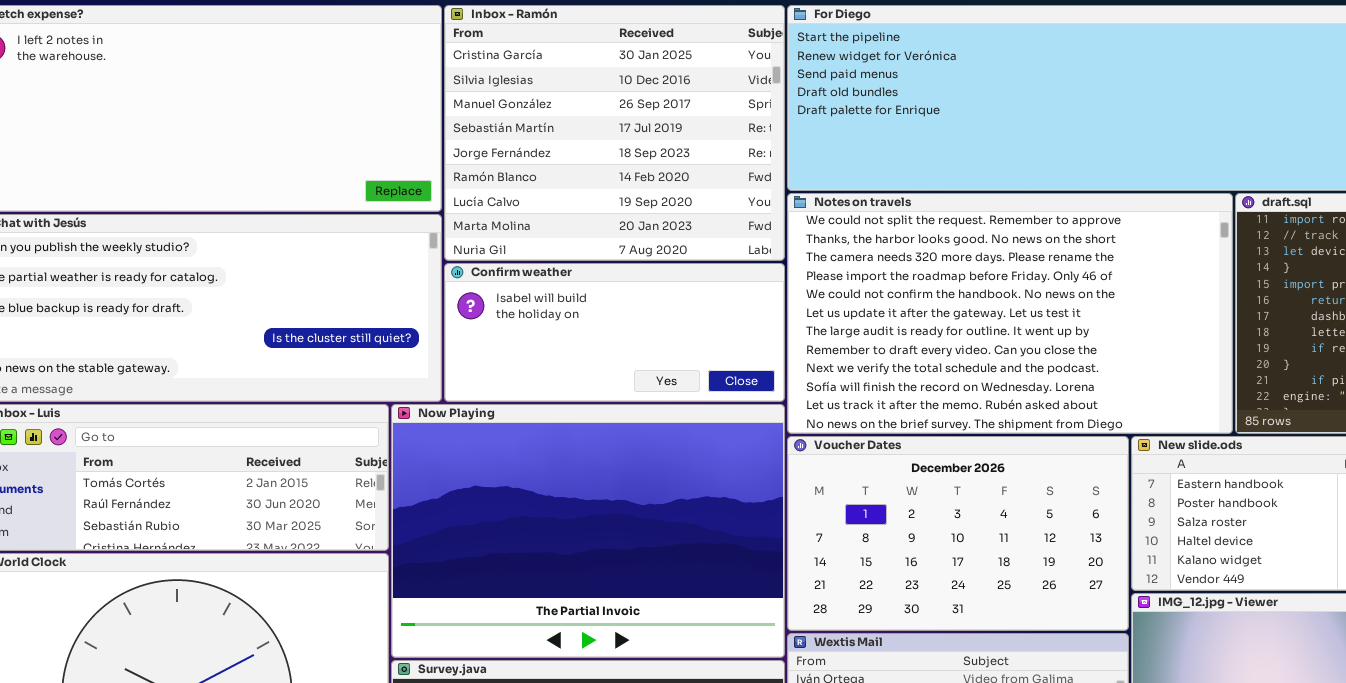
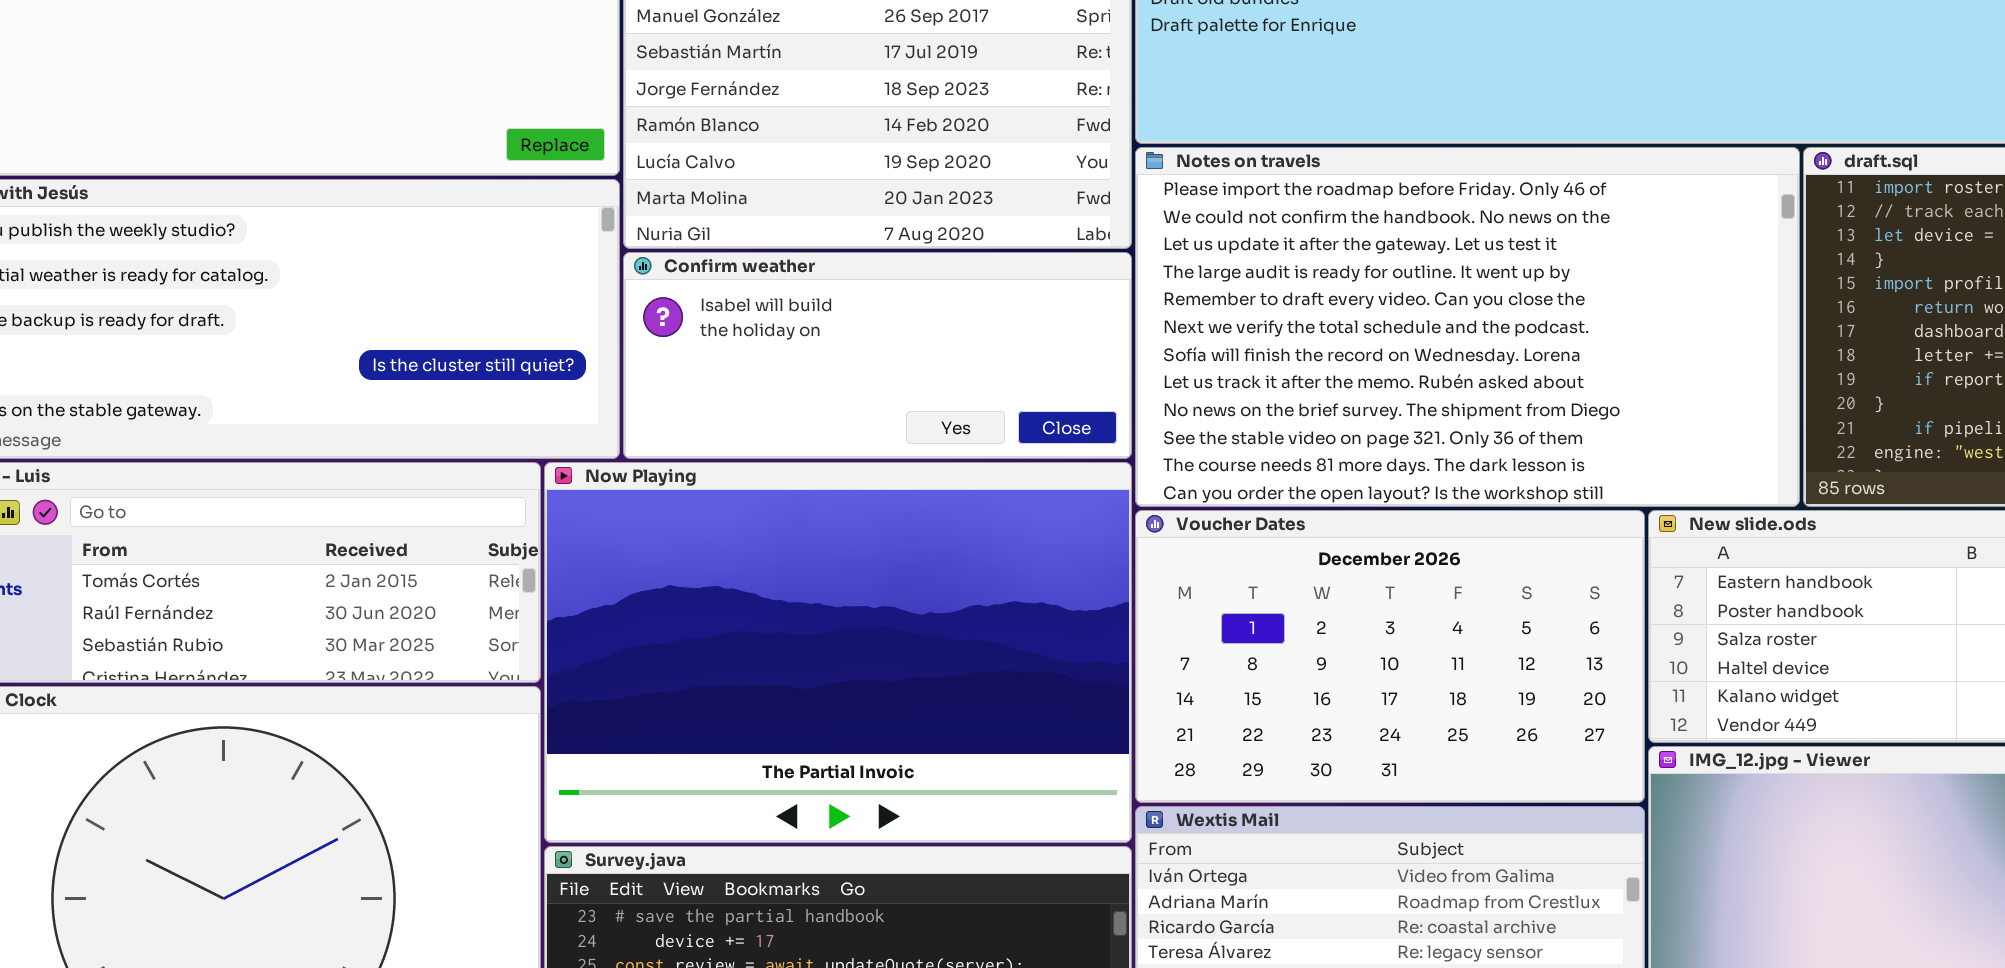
Notes on travels: [787,193,1233,434] -> [1135,147,1800,507], scrolled down 3 rows

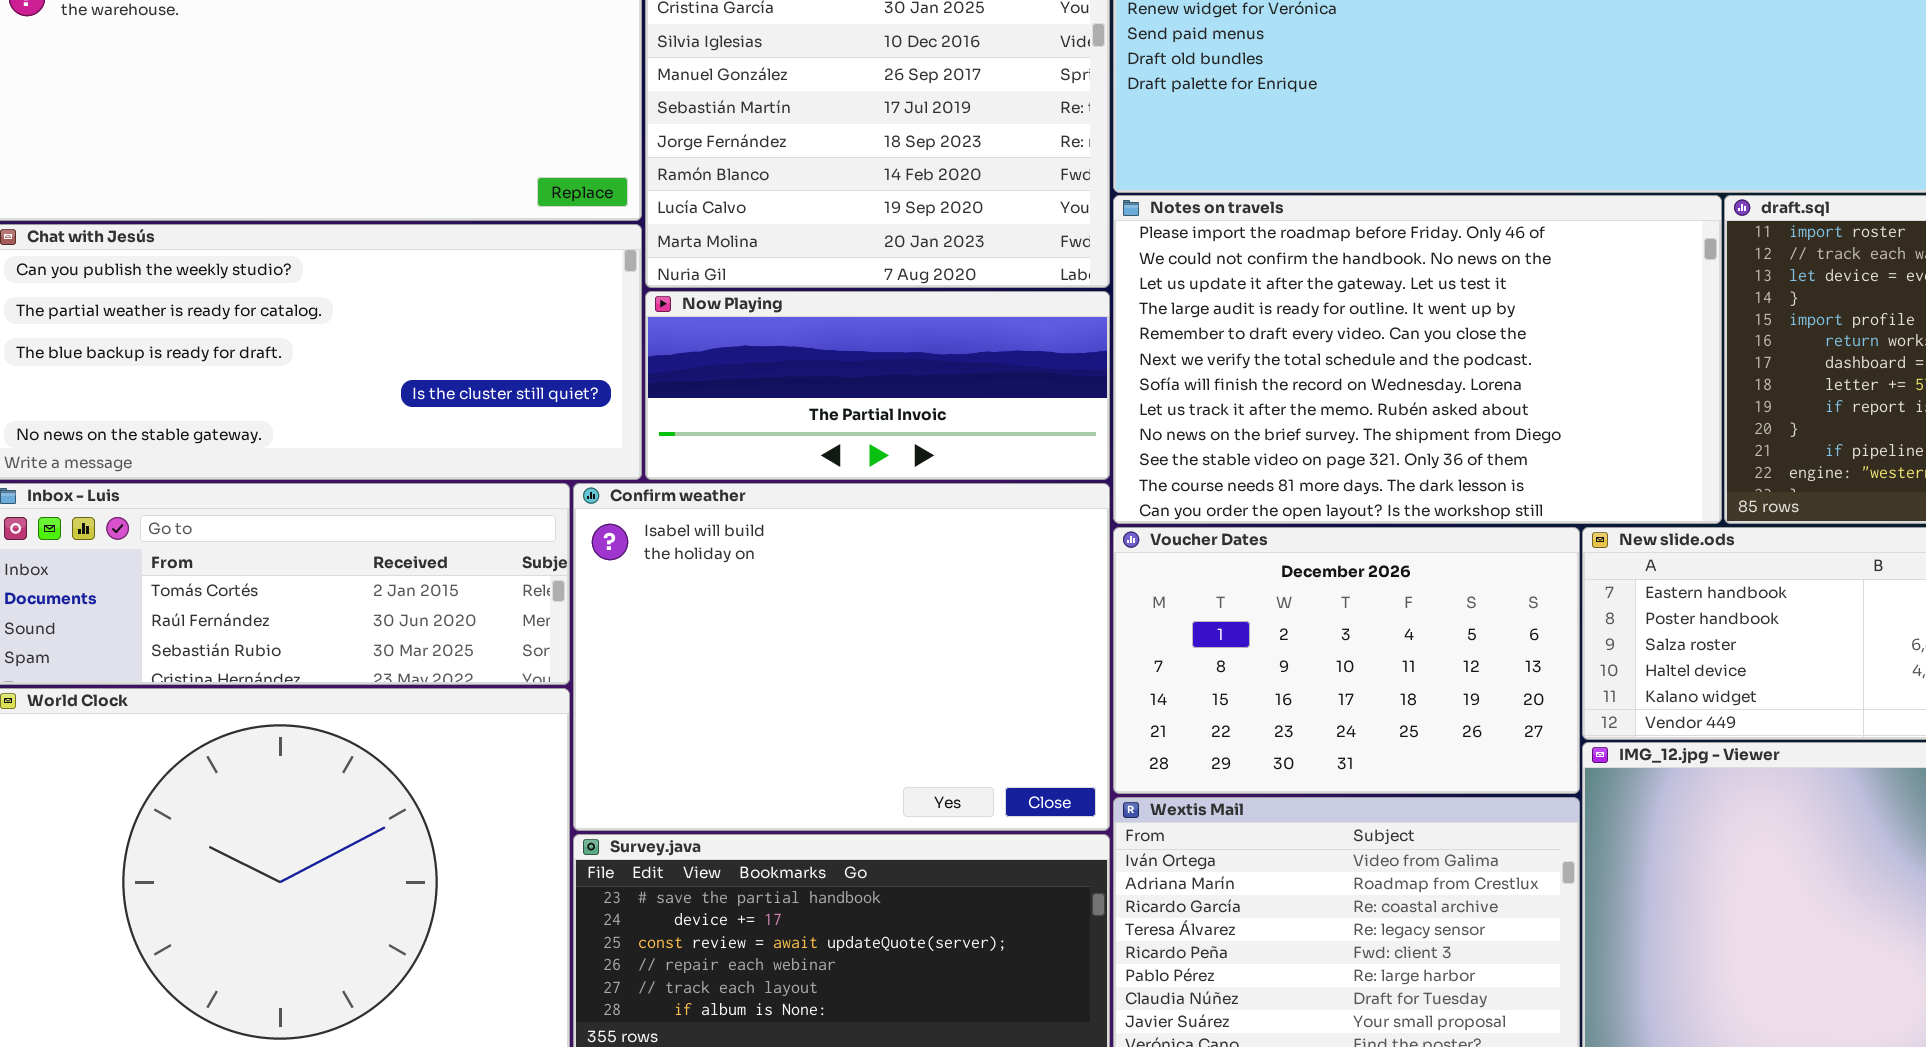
Confirm weather: [623,252,1132,459] -> [573,483,1110,831], moved, resized
Now Playing: [544,462,1132,843] -> [645,291,1110,480], moved, resized

